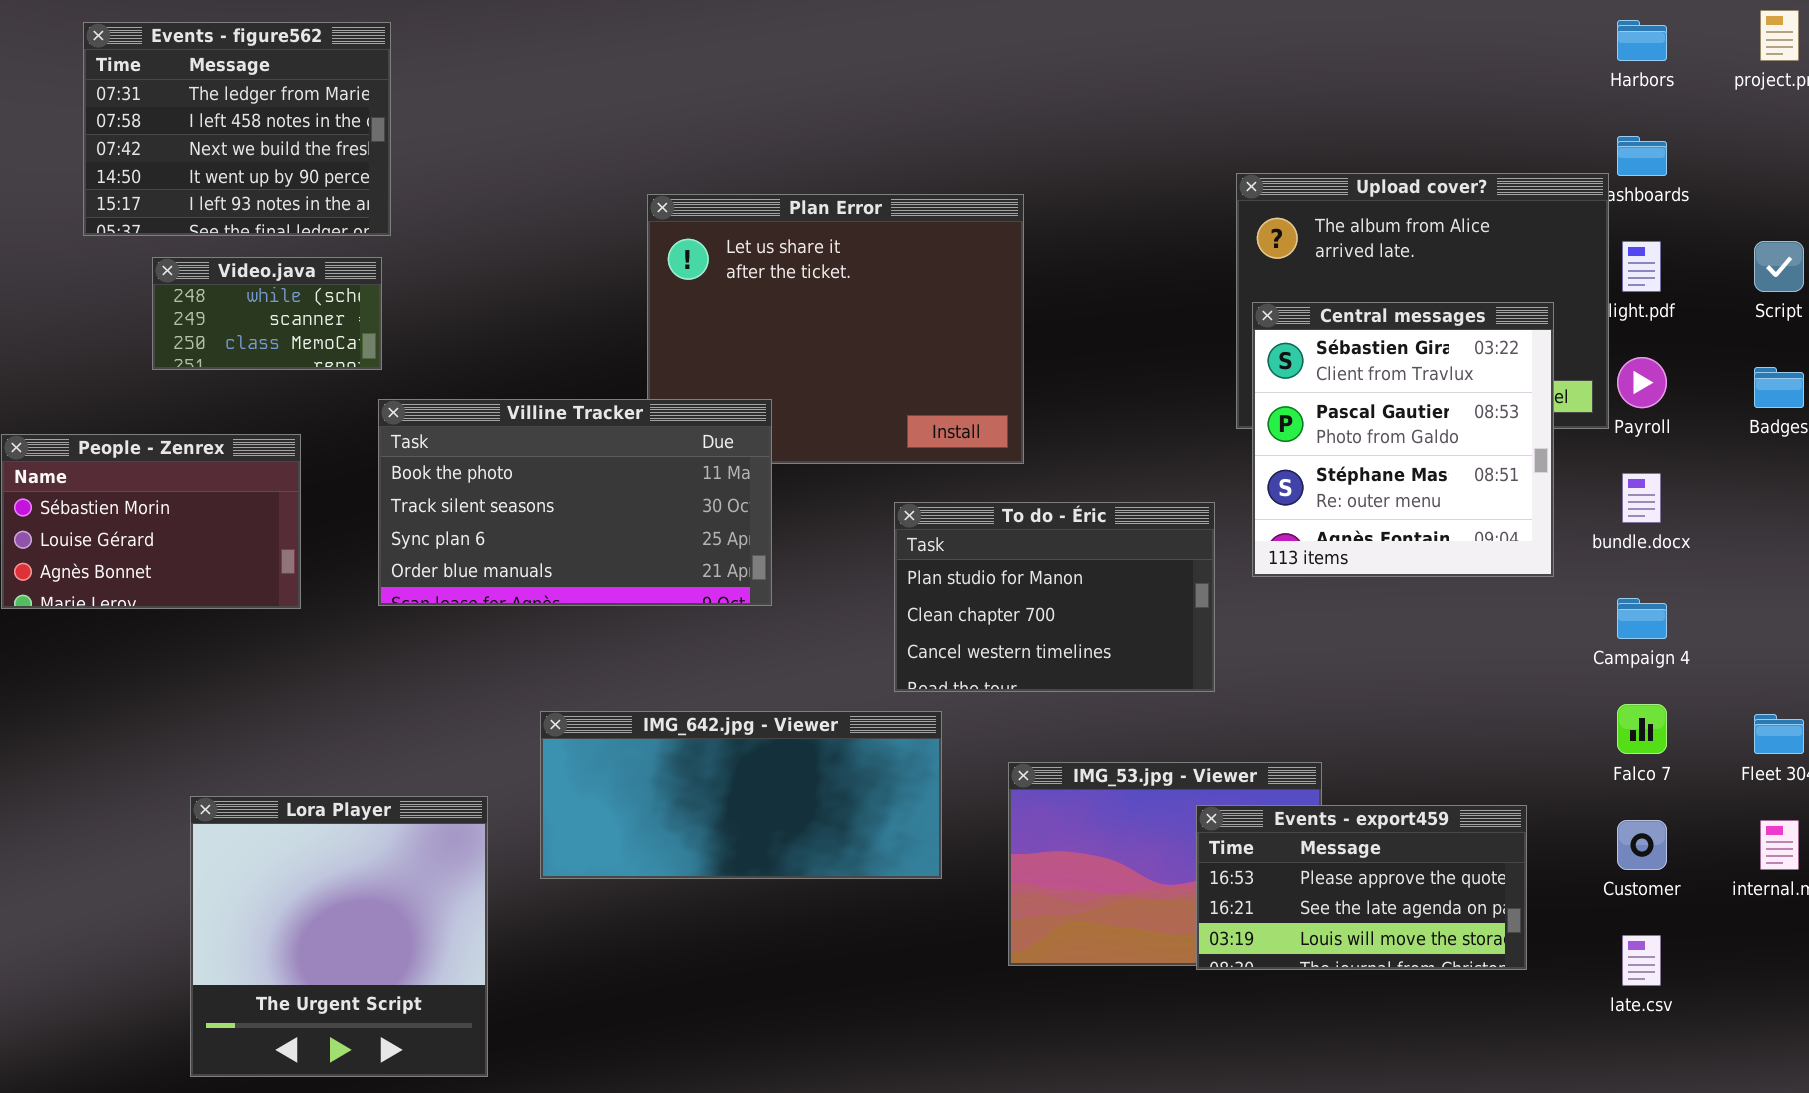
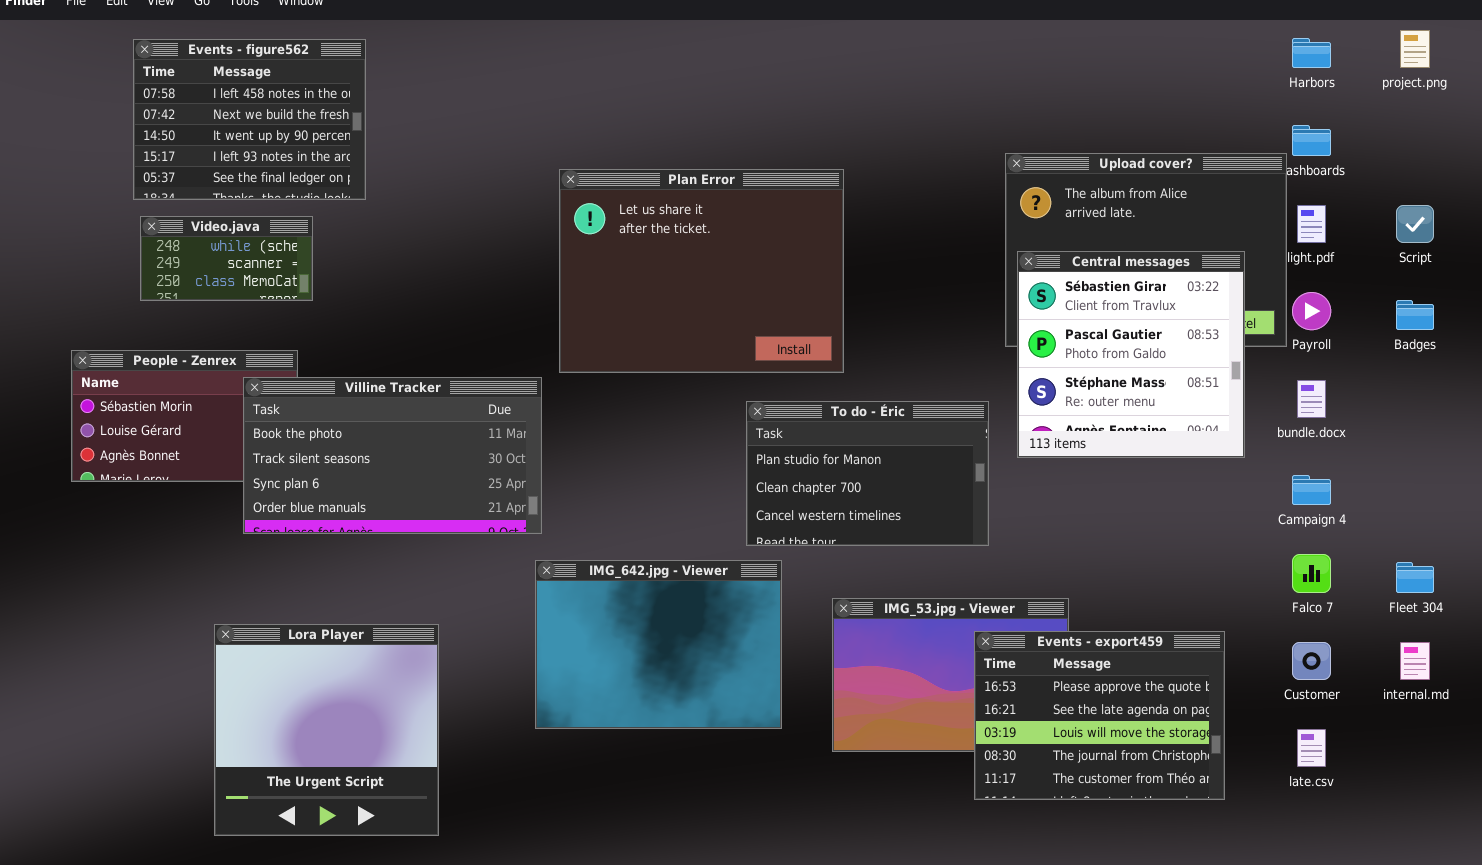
Events - figure562: [83,22,391,236] -> [133,39,366,200], scrolled down 1 row
Video.java: [152,257,382,370] -> [140,216,313,301], moved
Villine Tracker: [378,399,772,606] -> [243,377,542,534], moved
IMG_642.jpg - Viewer: [540,711,942,879] -> [535,560,782,729], resized
Events - export459: [1196,805,1527,970] -> [974,631,1225,800], resized

